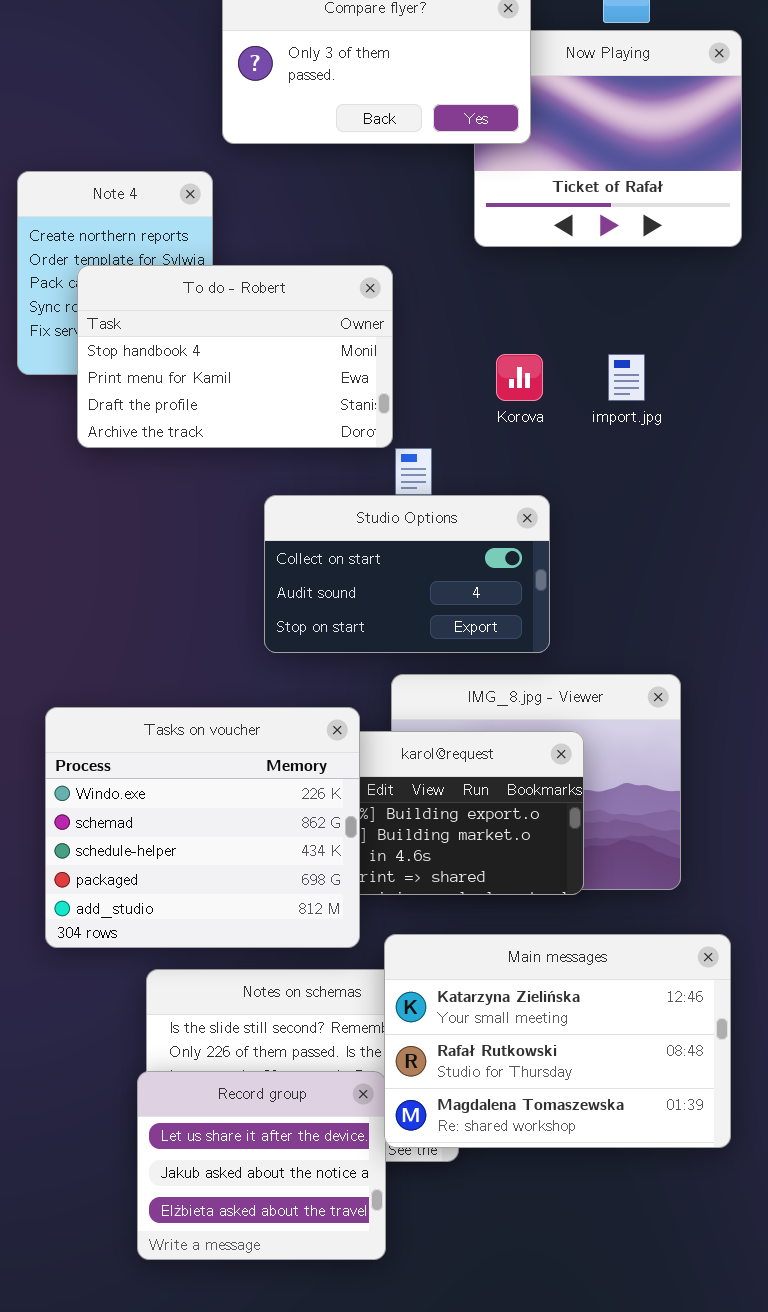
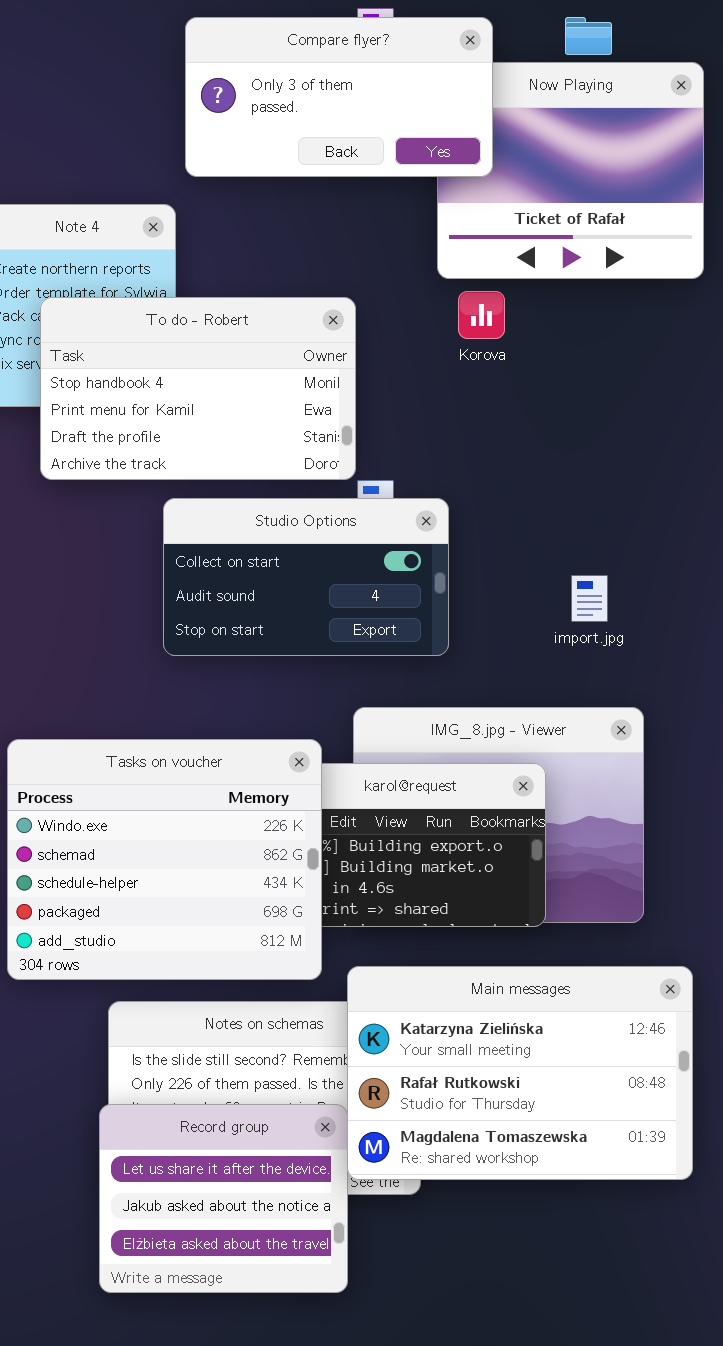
Korova: [496,354,543,401] -> [458,291,505,339], moved
import.jpg: [608,354,645,401] -> [571,575,608,622], moved
Studio Options: [264,495,550,653] -> [163,498,449,656], moved

